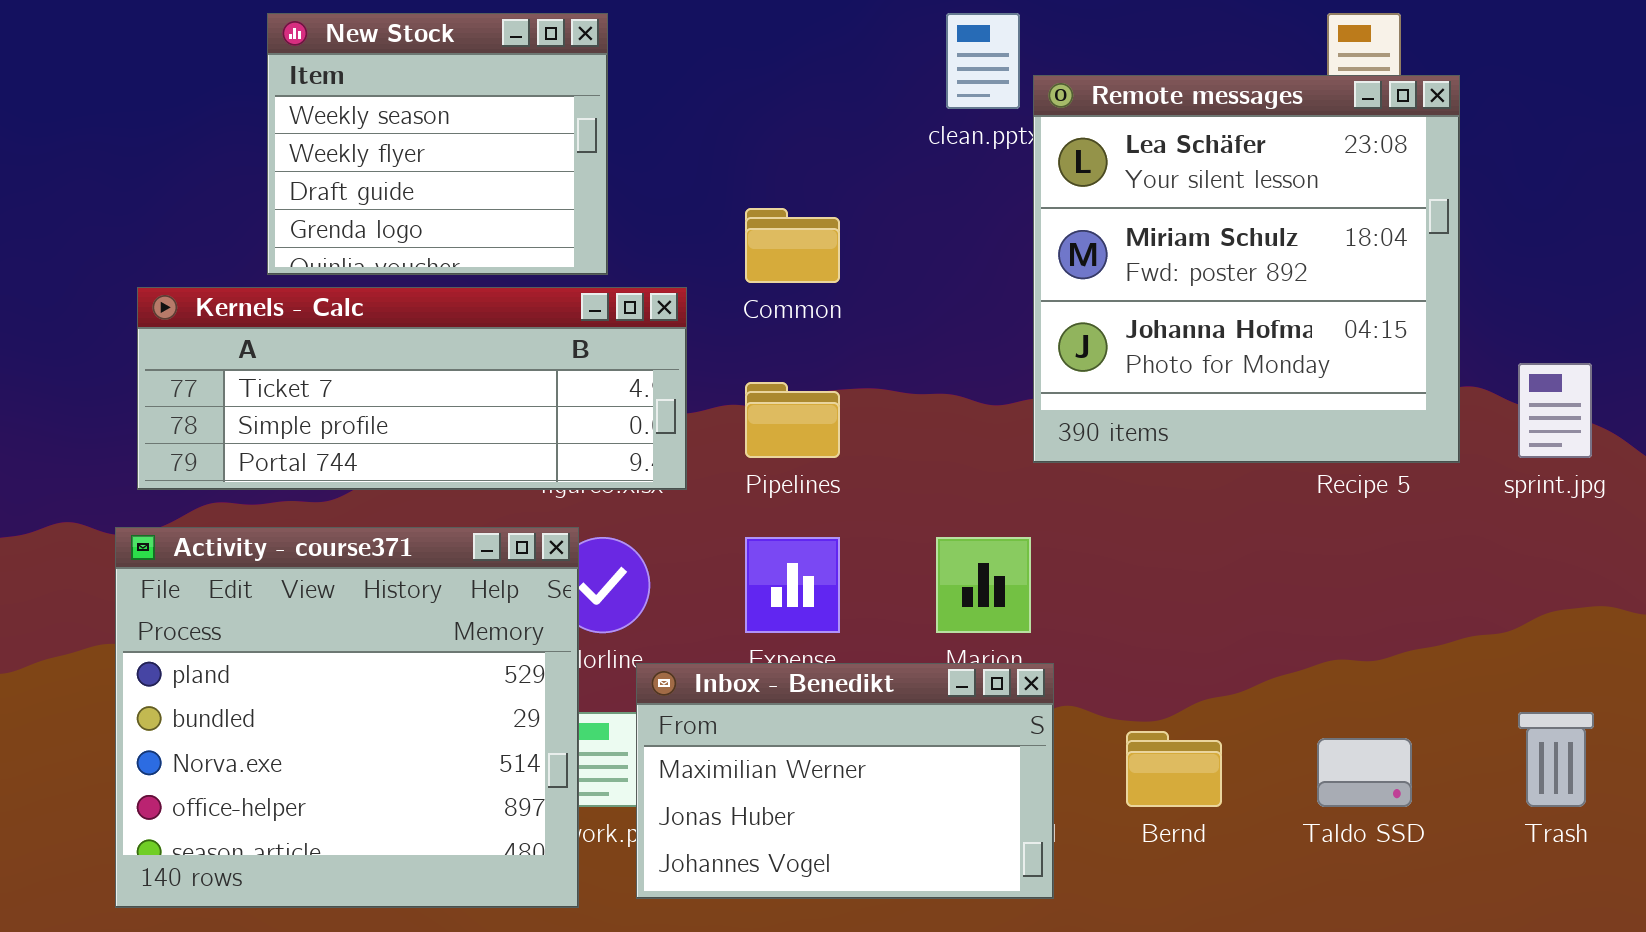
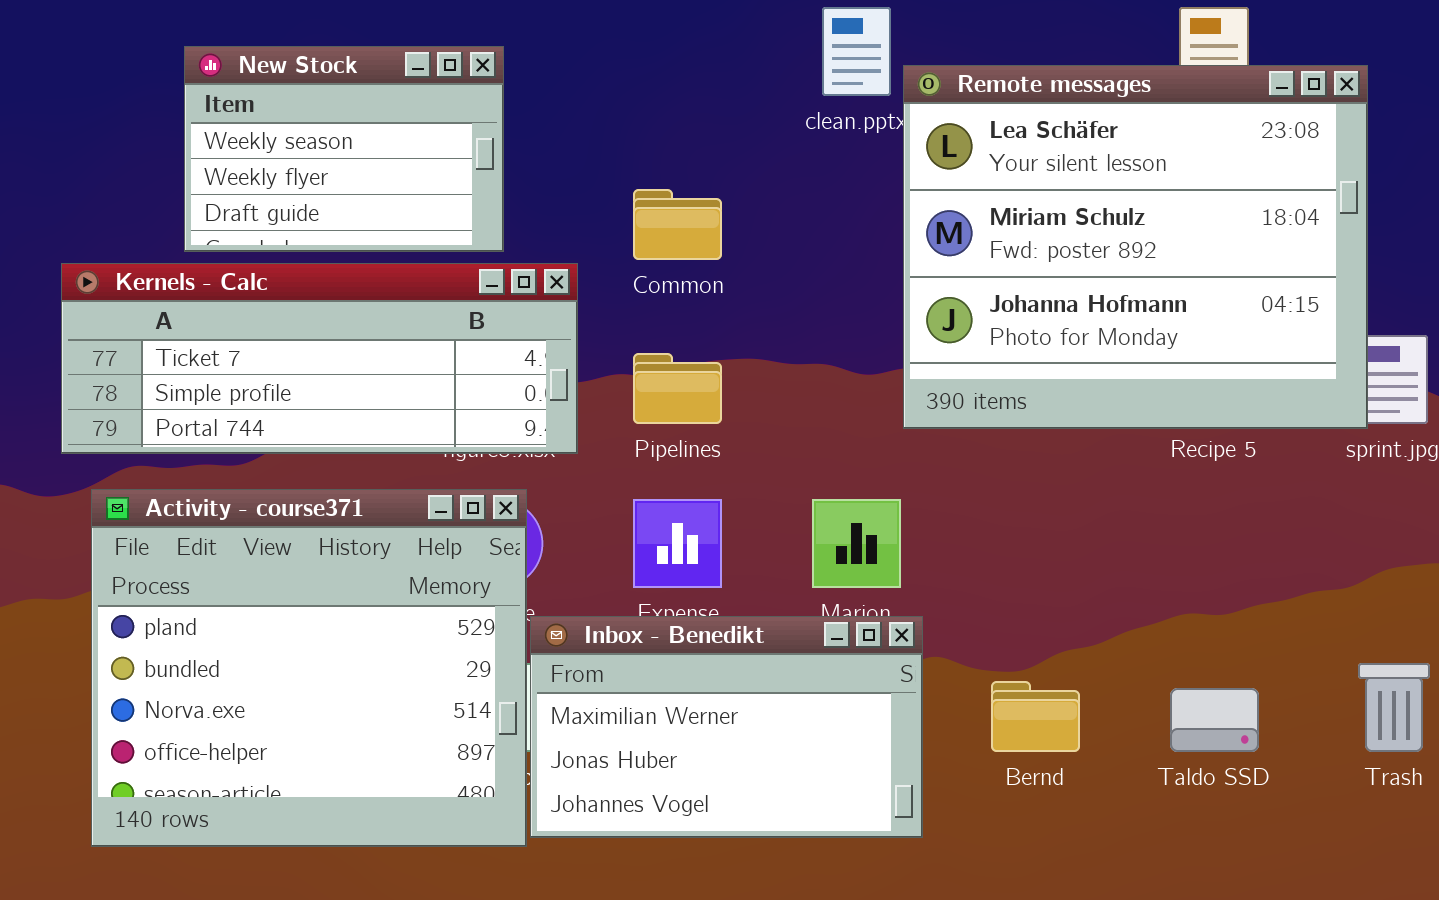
New Stock: [267,13,608,275] -> [184,46,504,252], resized
Remote messages: [1033,75,1460,463] -> [903,65,1368,429], resized
Activity - course371: [115,527,579,908] -> [91,489,527,847], moved

